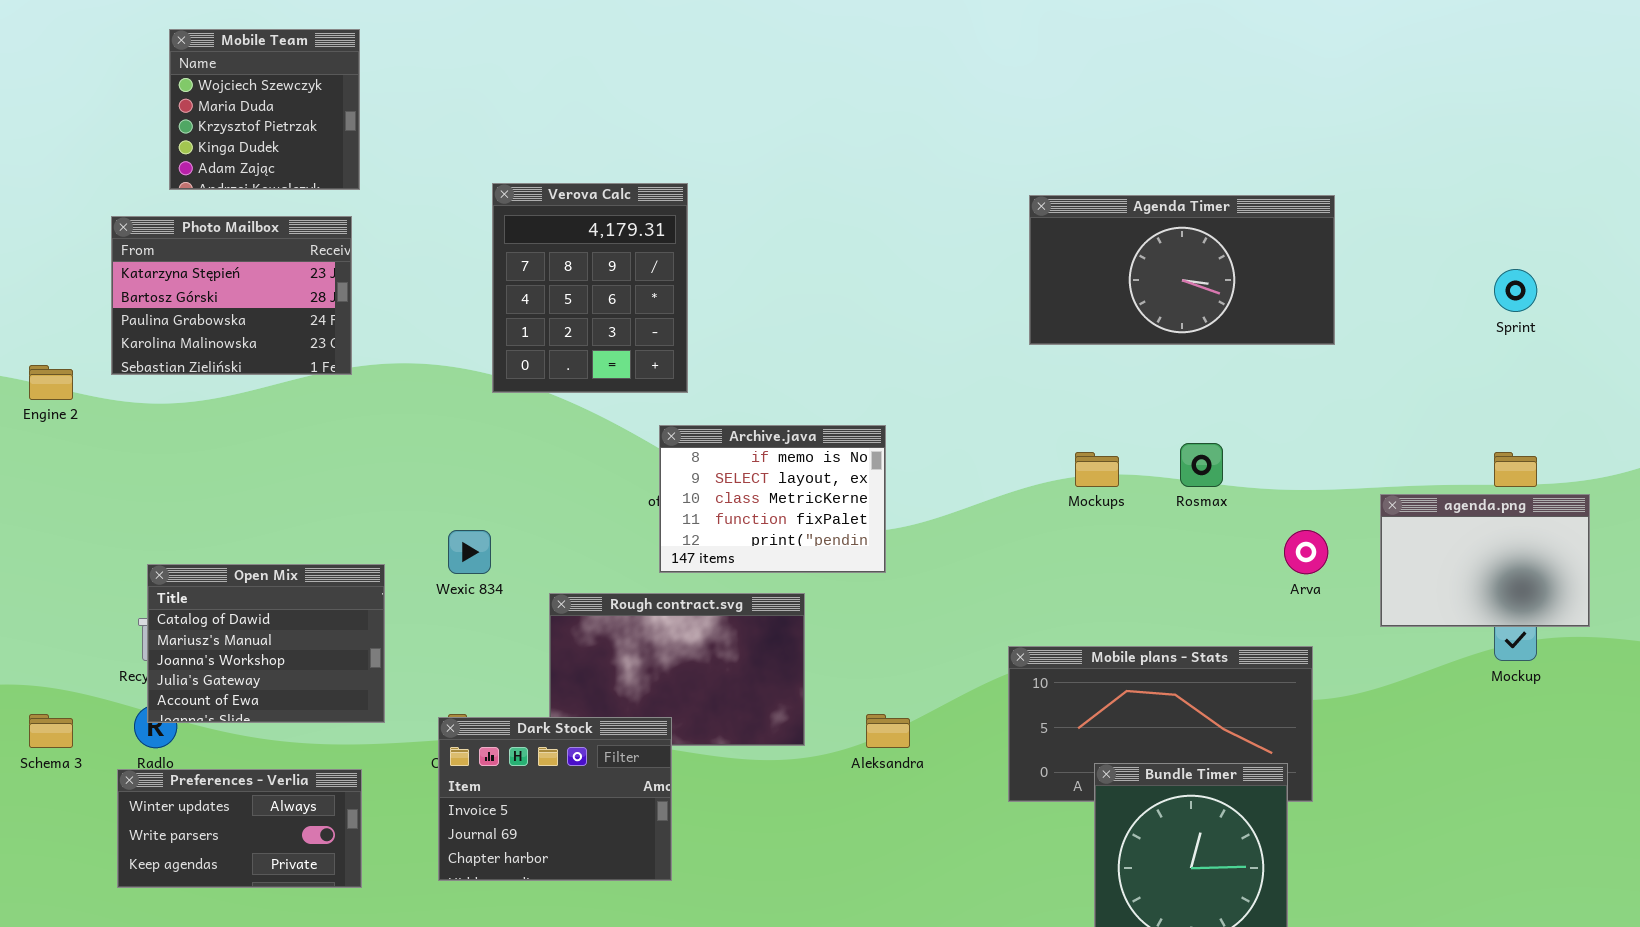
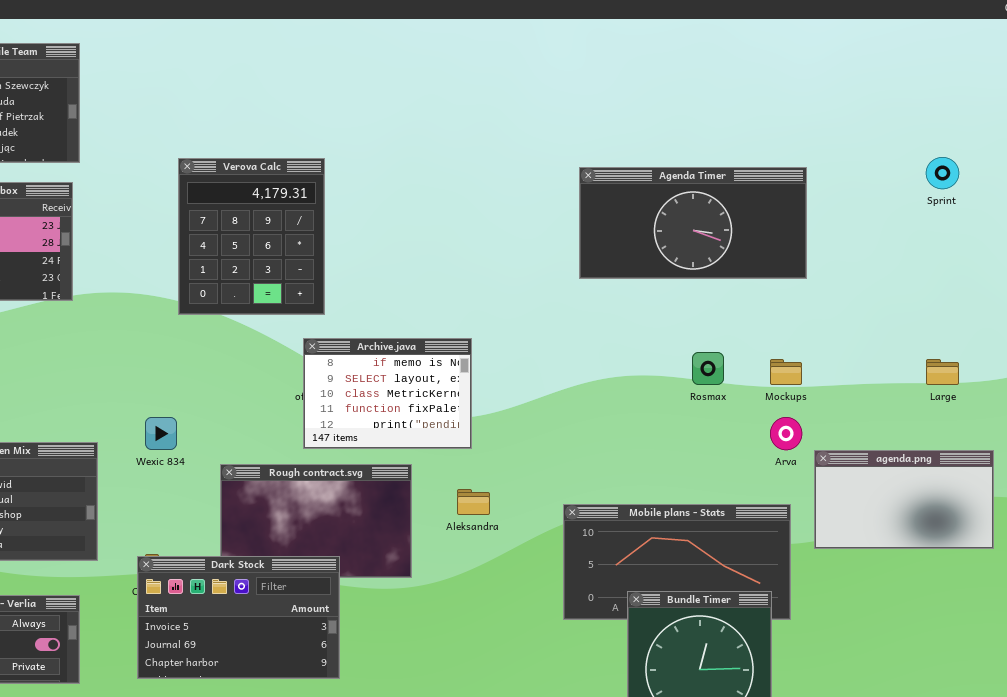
Sprint: [1494,269,1537,312] -> [926,157,959,189], moved
Mockups: [1075,452,1119,487] -> [770,359,802,385], moved
agenda.png: [1380,494,1590,627] -> [814,450,994,549], moved, resized
Aleksandra: [866,714,910,748] -> [457,489,490,515], moved
Dark Stock: [438,717,672,881] -> [137,556,340,679], resized

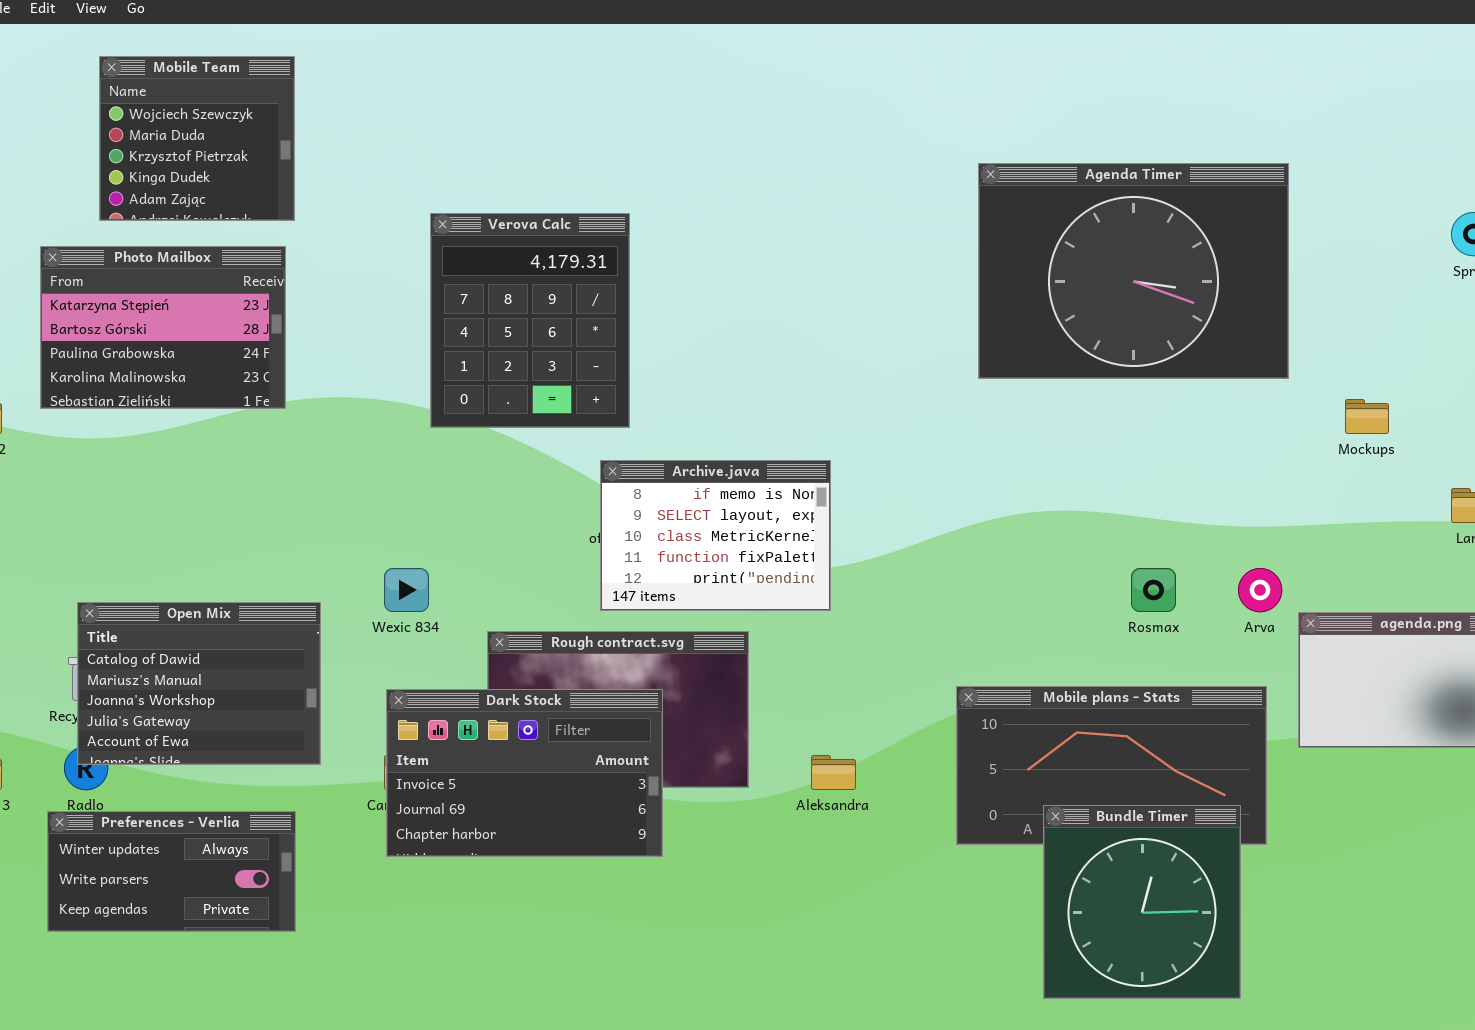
Agenda Timer: [579,167,807,279] -> [978,163,1289,379], resized
Rosmax: [692,352,724,385] -> [1131,568,1176,612], moved
Mockups: [770,359,802,385] -> [1345,399,1389,434], moved
Aleksandra: [457,489,490,515] -> [811,755,856,790], moved
Dark Stock: [137,556,340,679] -> [386,689,663,857], moved

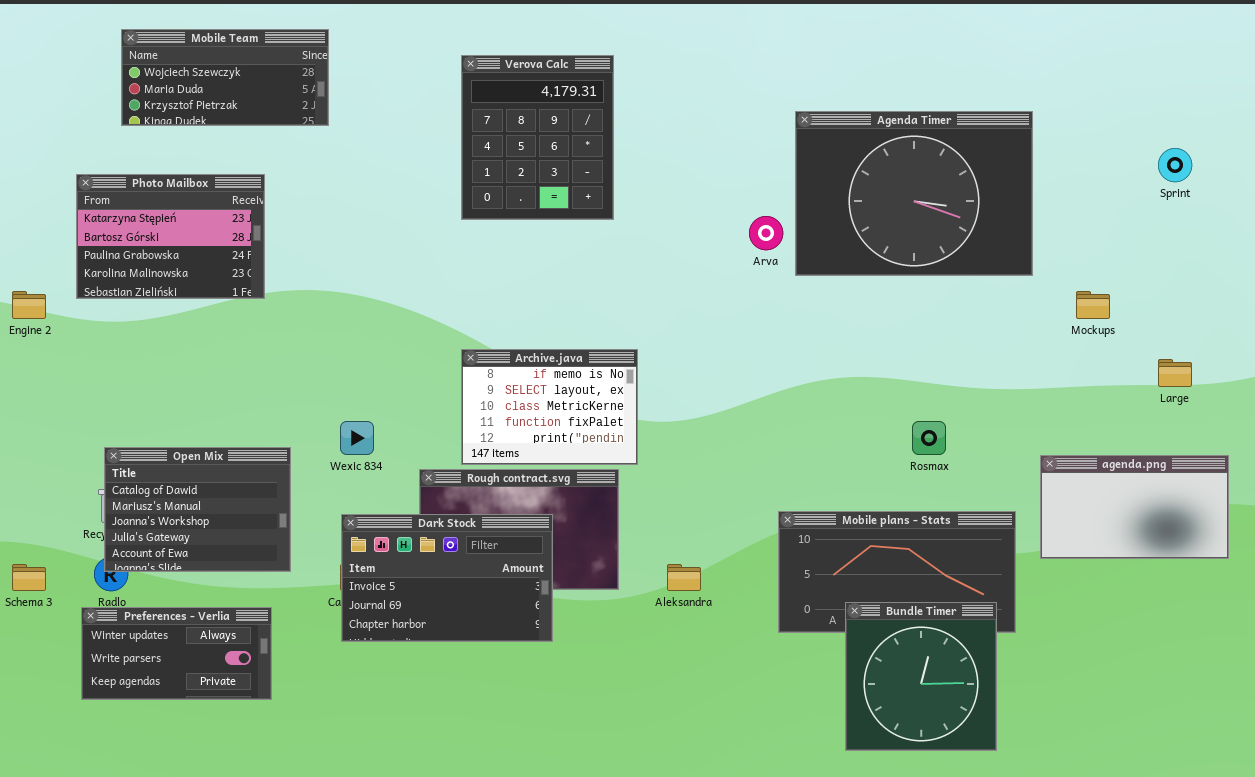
Mobile Team: [99,56,295,221] -> [121,29,329,126], resized
Verova Calc: [430,213,630,428] -> [461,55,614,220], moved
Archive.java: [600,460,831,611] -> [461,349,638,465], moved
Arva: [1238,568,1282,612] -> [749,216,783,250], moved

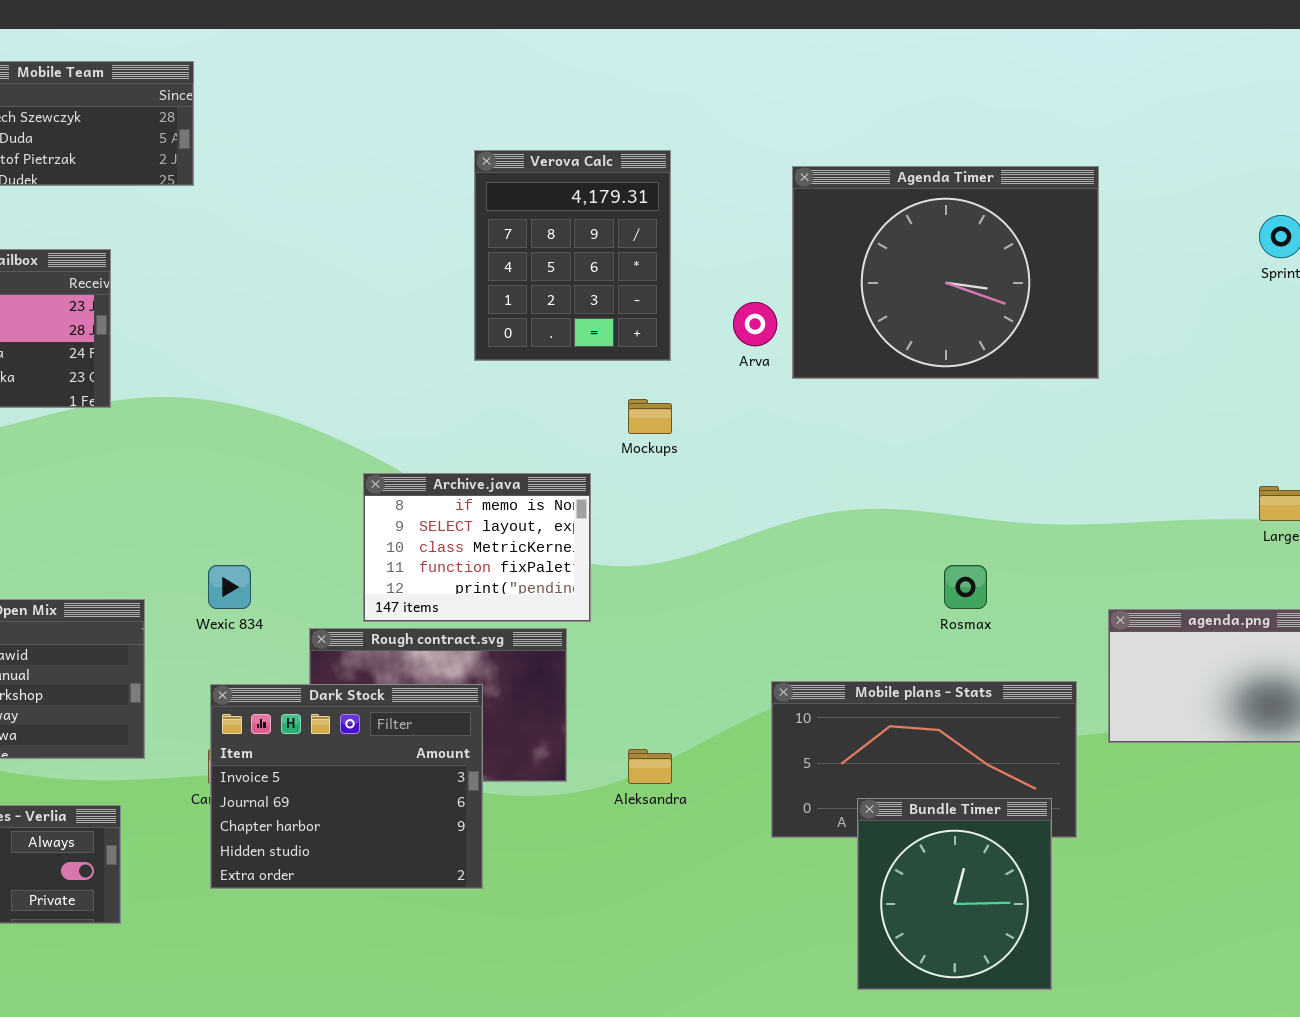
Verova Calc: [461,55,614,220] -> [474,150,671,361], moved
Mockups: [1076,291,1110,319] -> [628,399,672,434], moved
Dark Stock: [341,514,553,642] -> [210,684,483,889], resized

